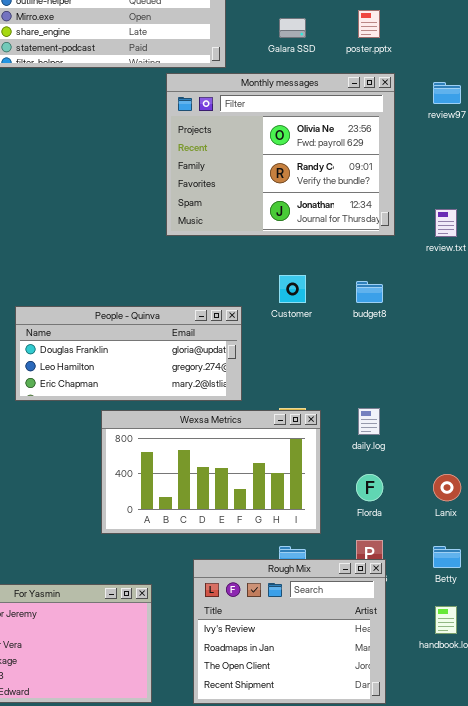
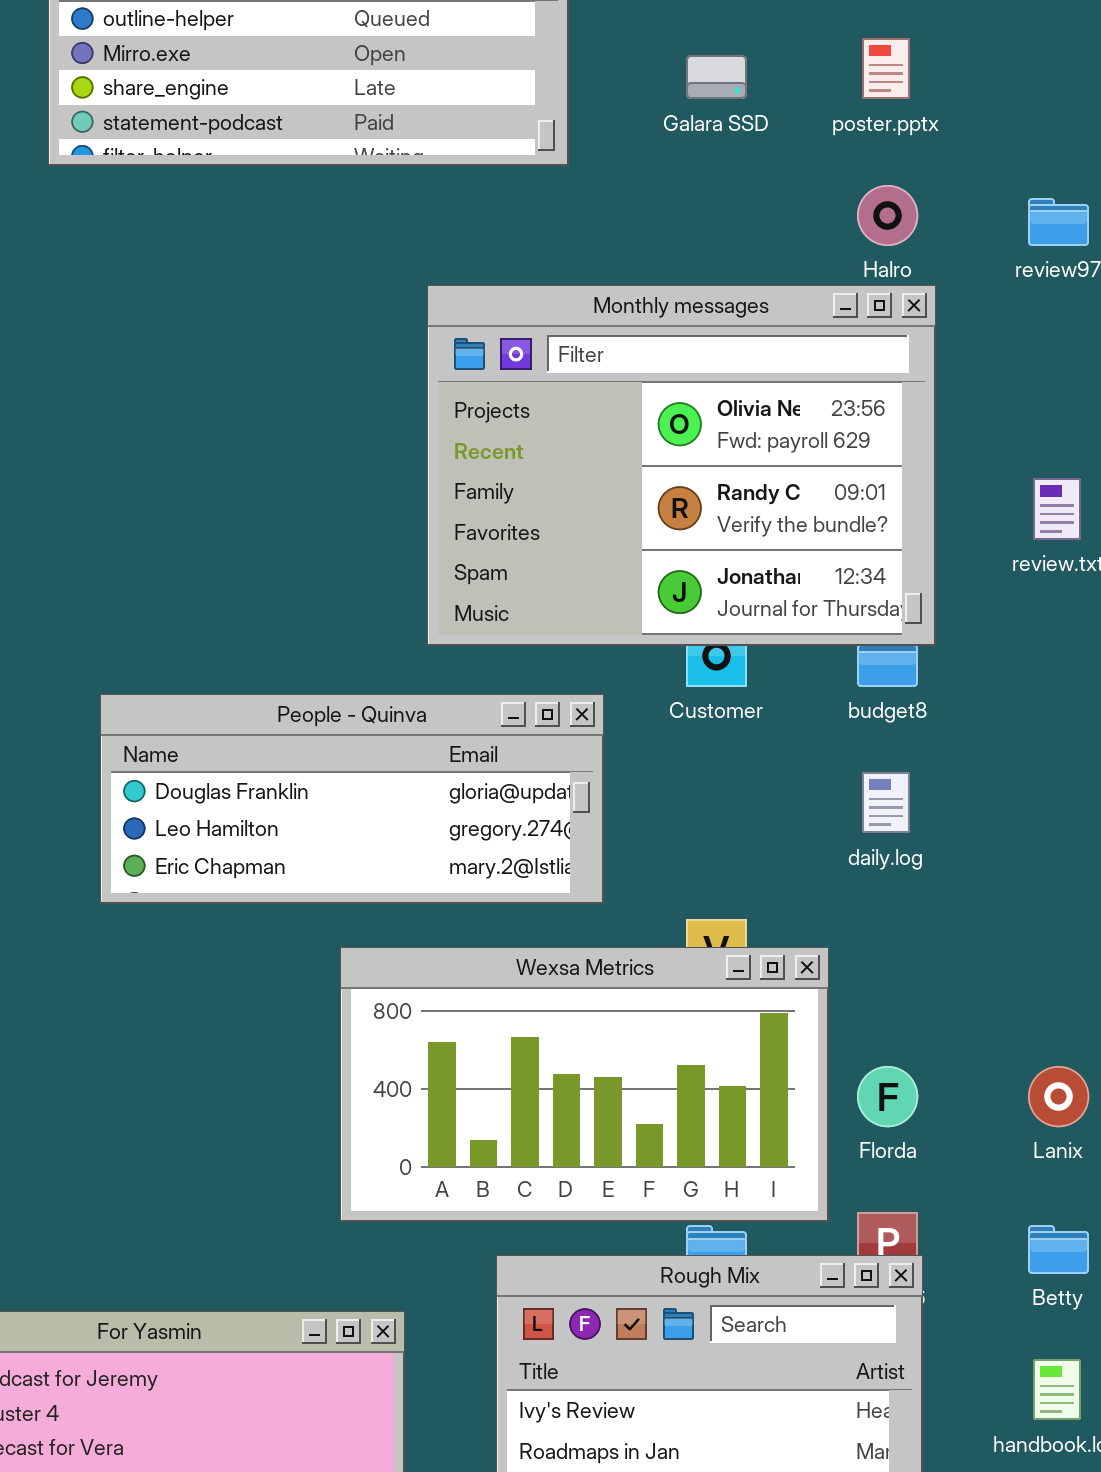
Monthly messages: [166,73,395,236] -> [427,285,936,646], moved
daily.log: [358,408,380,435] -> [862,772,910,833], moved
Wexsa Metrics: [101,410,321,534] -> [340,947,829,1222], moved

